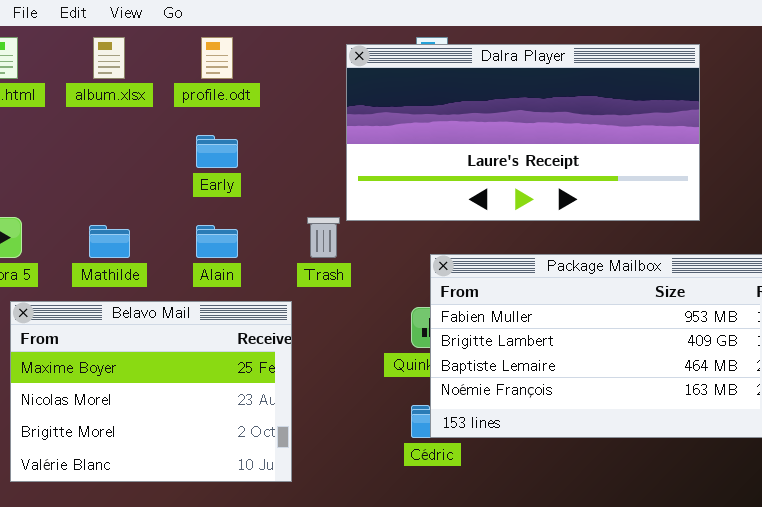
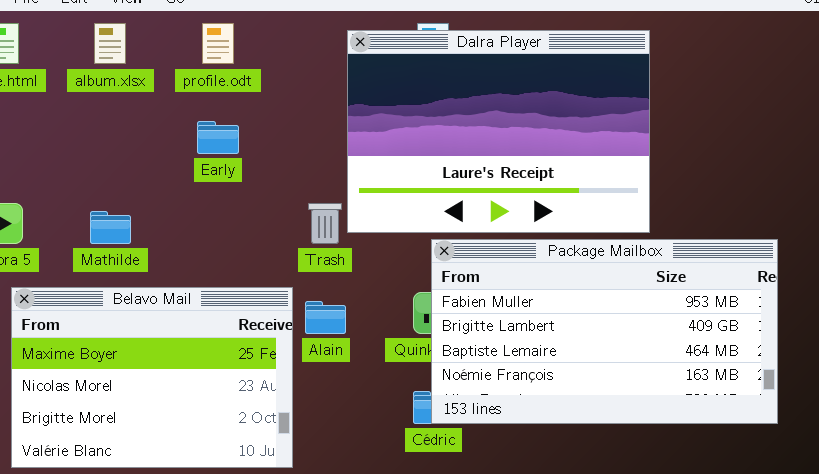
Dalra Player: [346,44,700,221] -> [347,30,650,233], resized
Alain: [196,225,238,258] -> [305,301,346,334], moved

